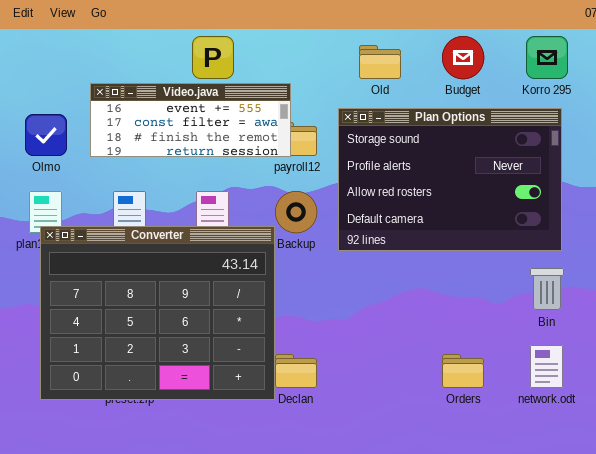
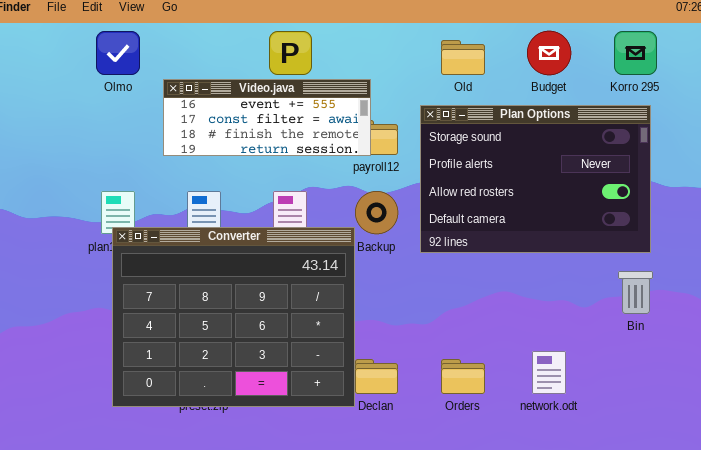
Olmo: [25,114,67,156] -> [96,31,140,75], moved
network.odt: [530,345,563,388] -> [532,351,566,394], moved
Orders: [442,354,484,388] -> [441,359,485,394], moved

